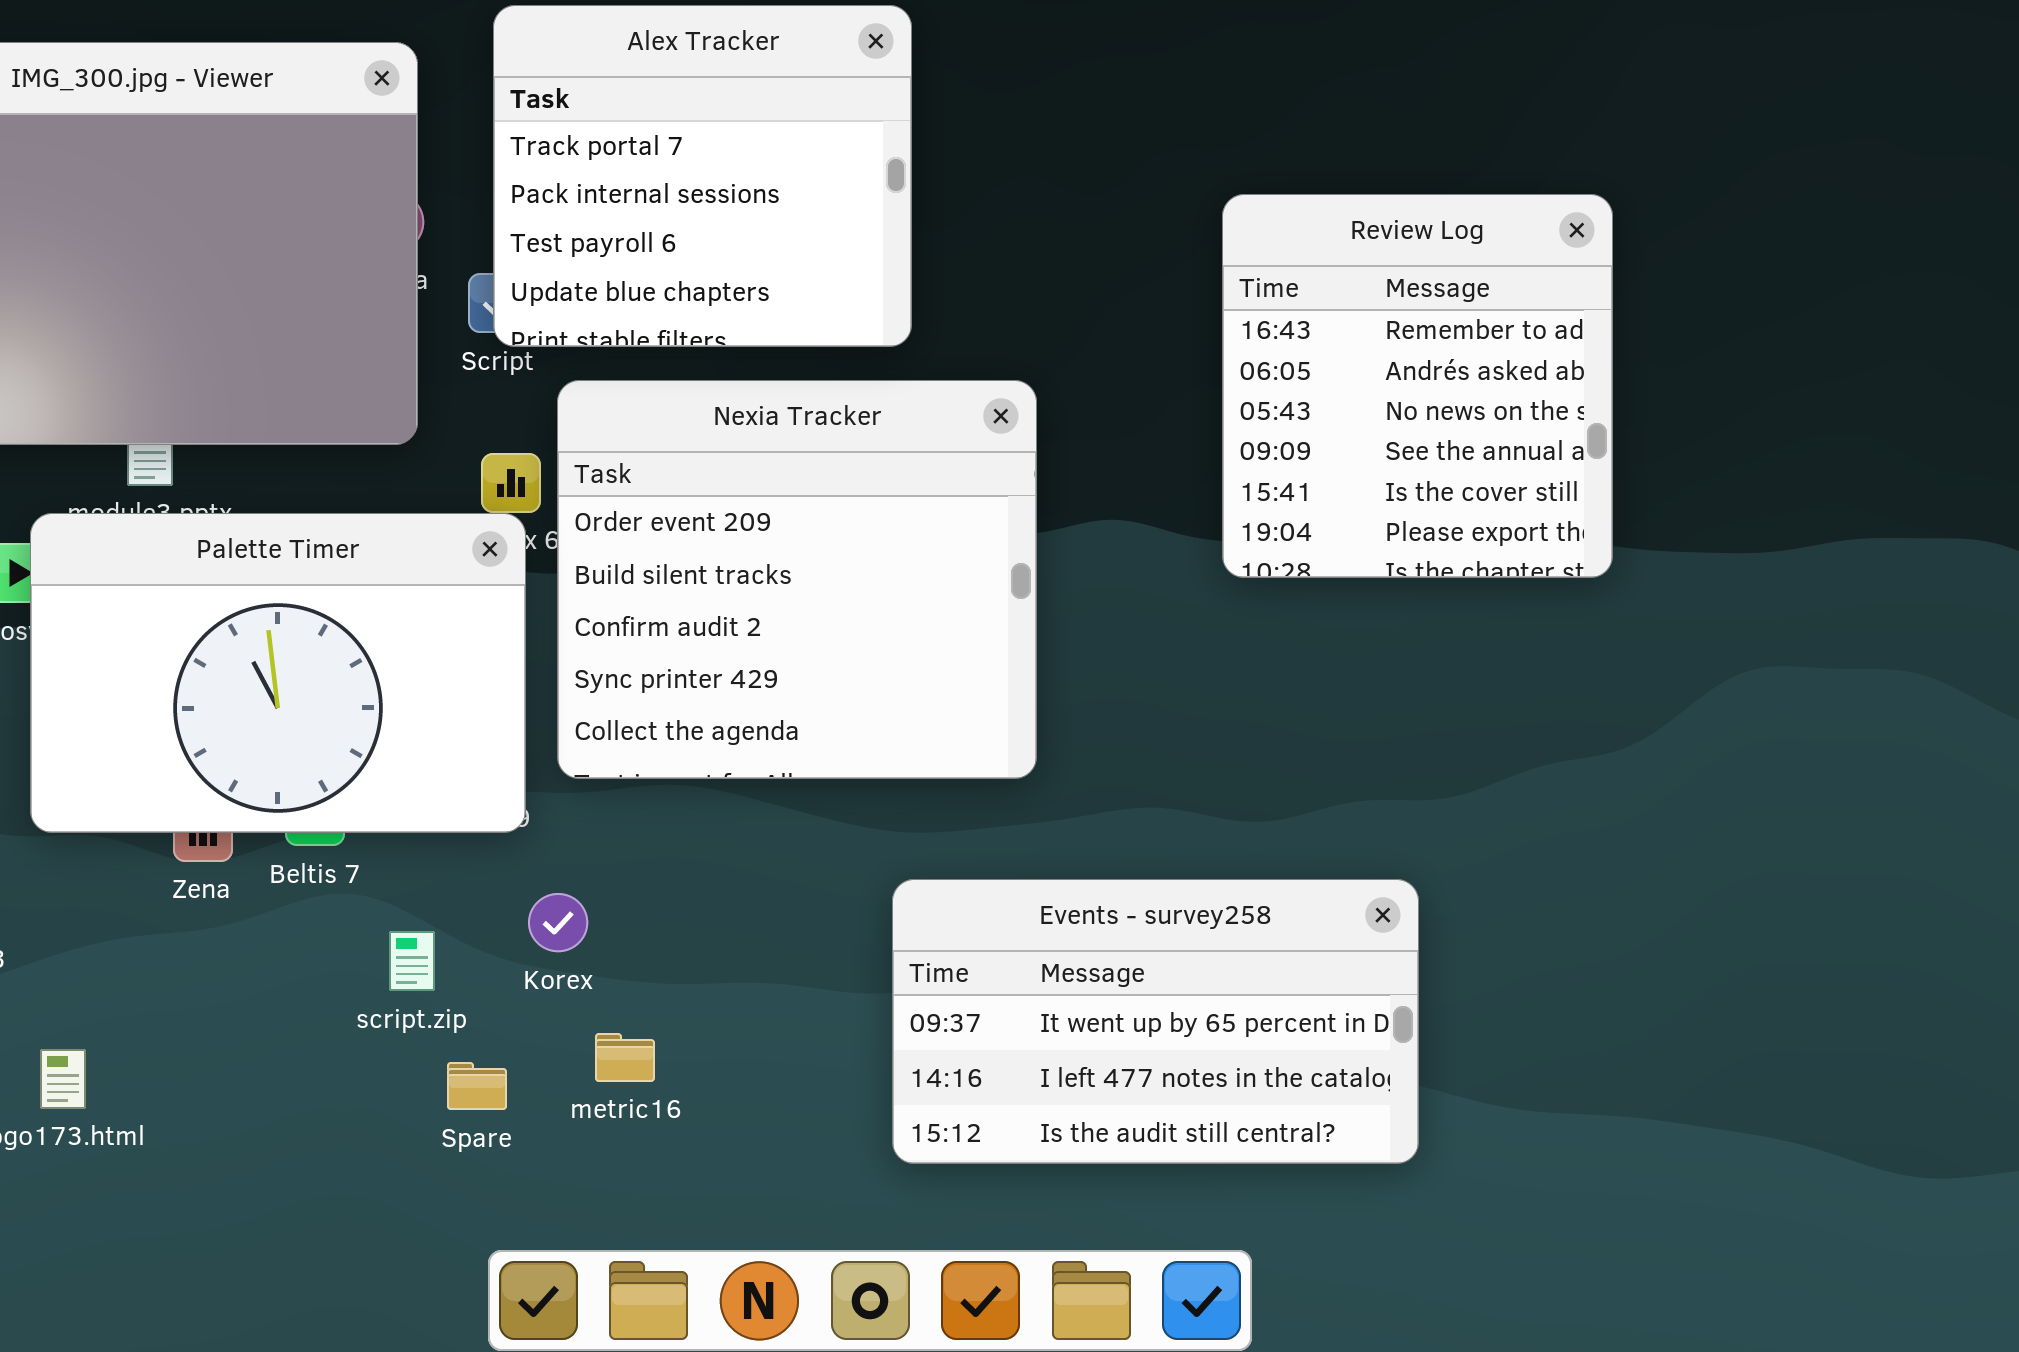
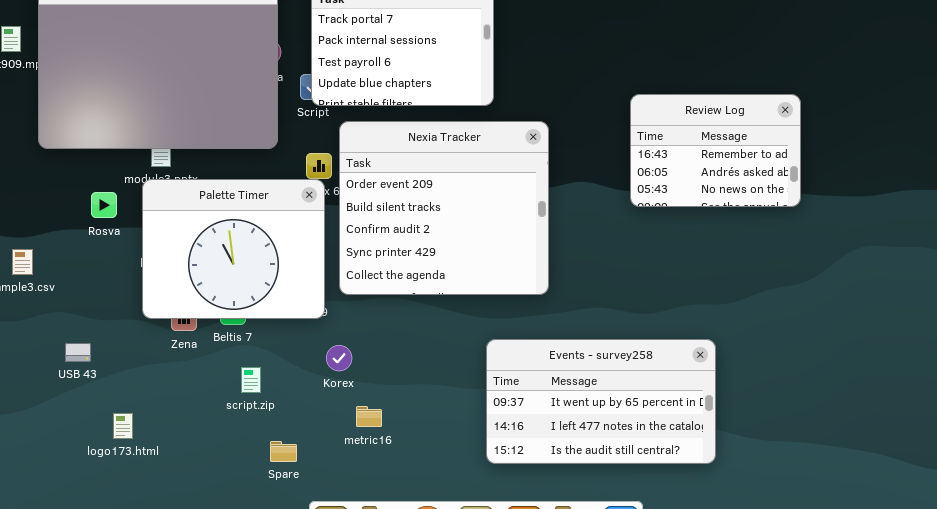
Review Log: [1222,194,1613,578] -> [630,94,801,207], resized
Palette Timer: [30,513,526,833] -> [142,179,325,319], resized
script.zip: [389,931,435,991] -> [241,367,261,393], moved
Spare: [447,1062,507,1110] -> [270,441,297,462], moved

